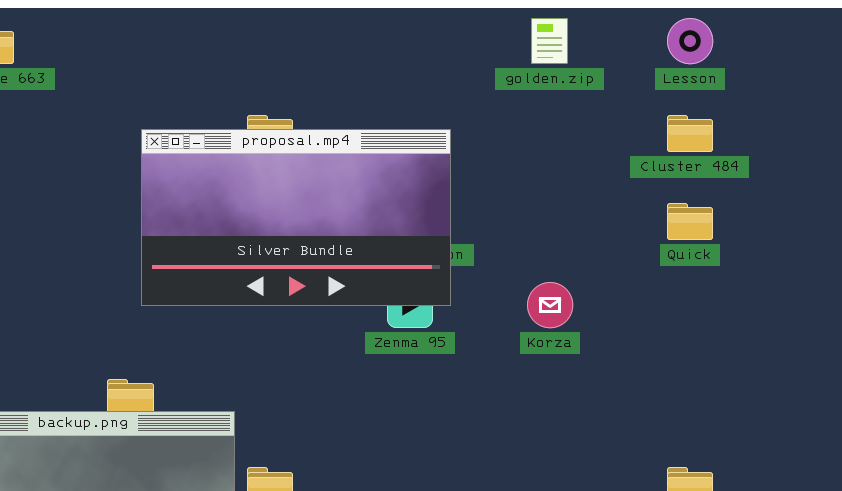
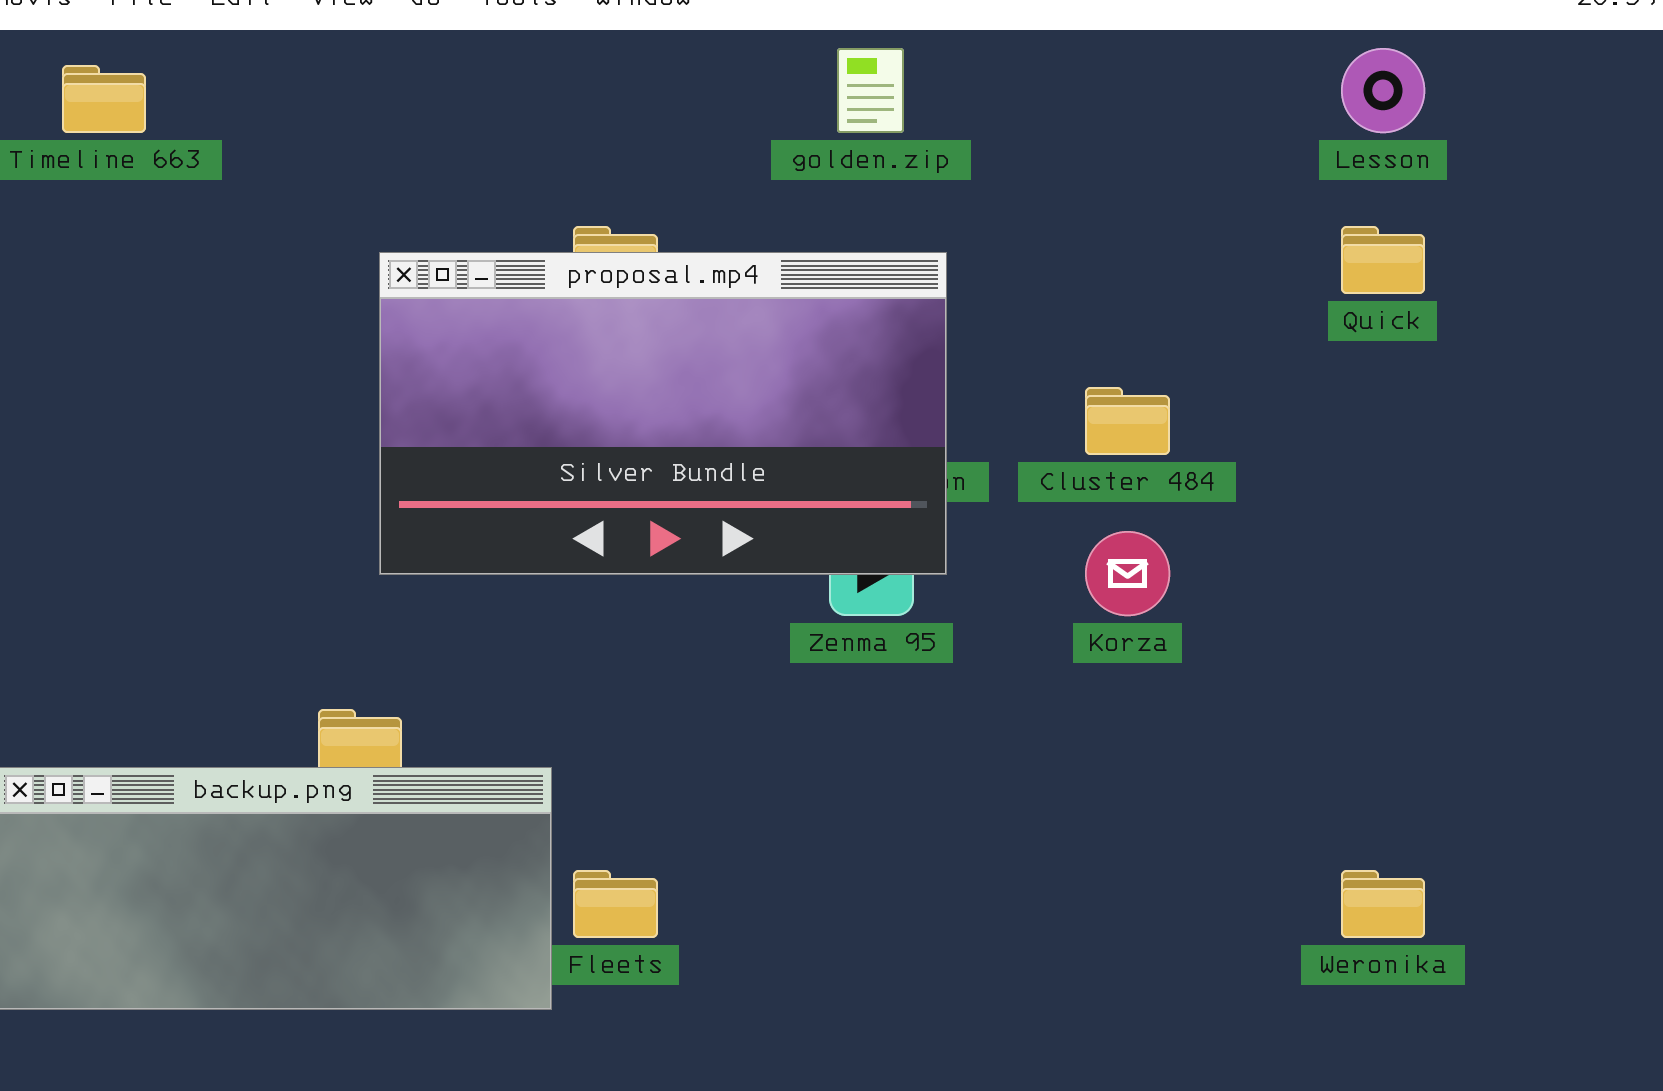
golden.zip: [531,18,568,64] -> [837,48,904,133], moved
Cluster 484: [667,115,713,152] -> [1085,387,1170,455], moved
Quick: [667,203,713,240] -> [1341,226,1425,294], moved

